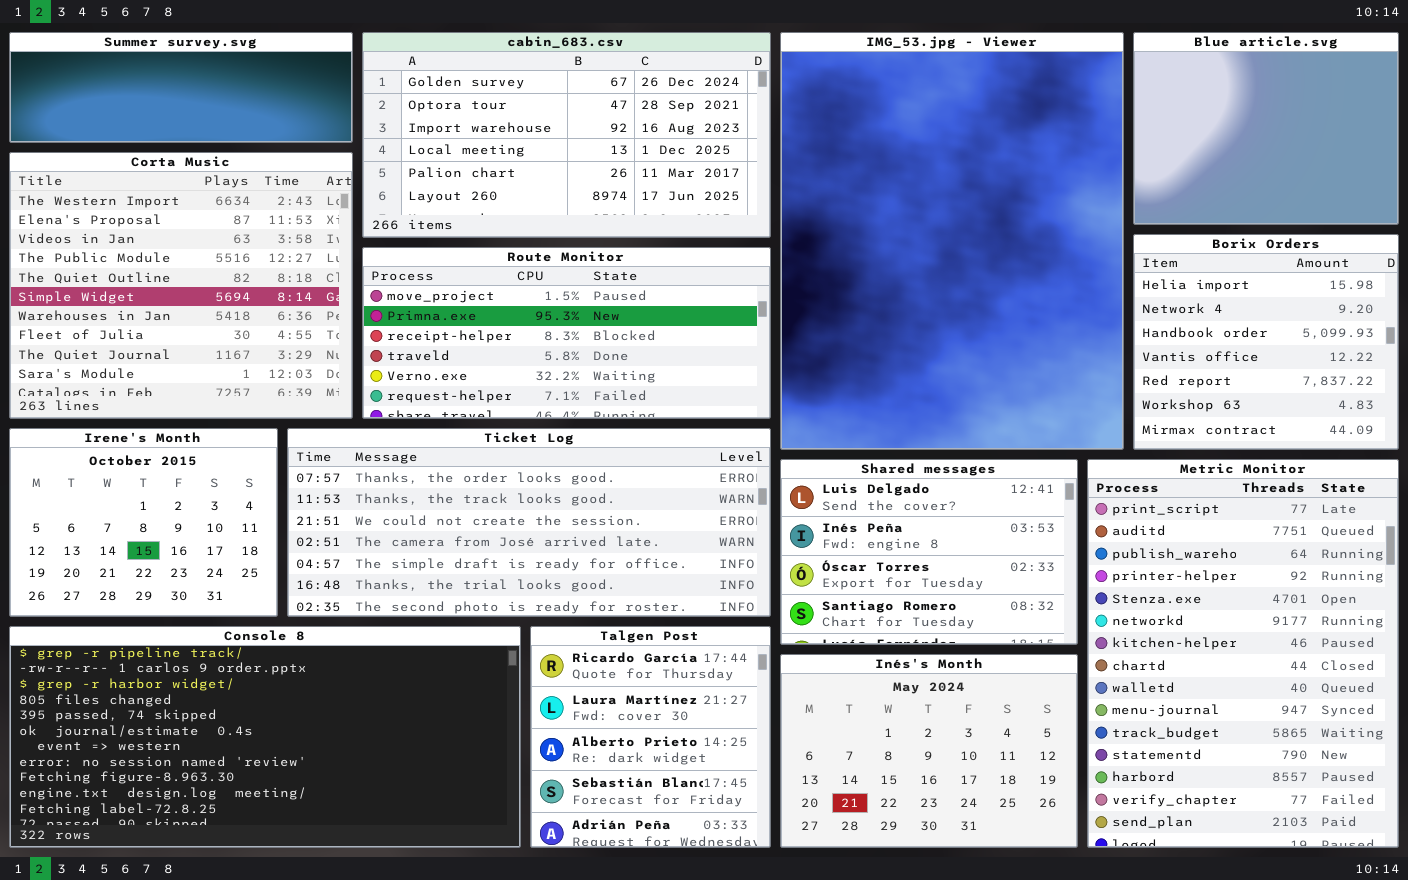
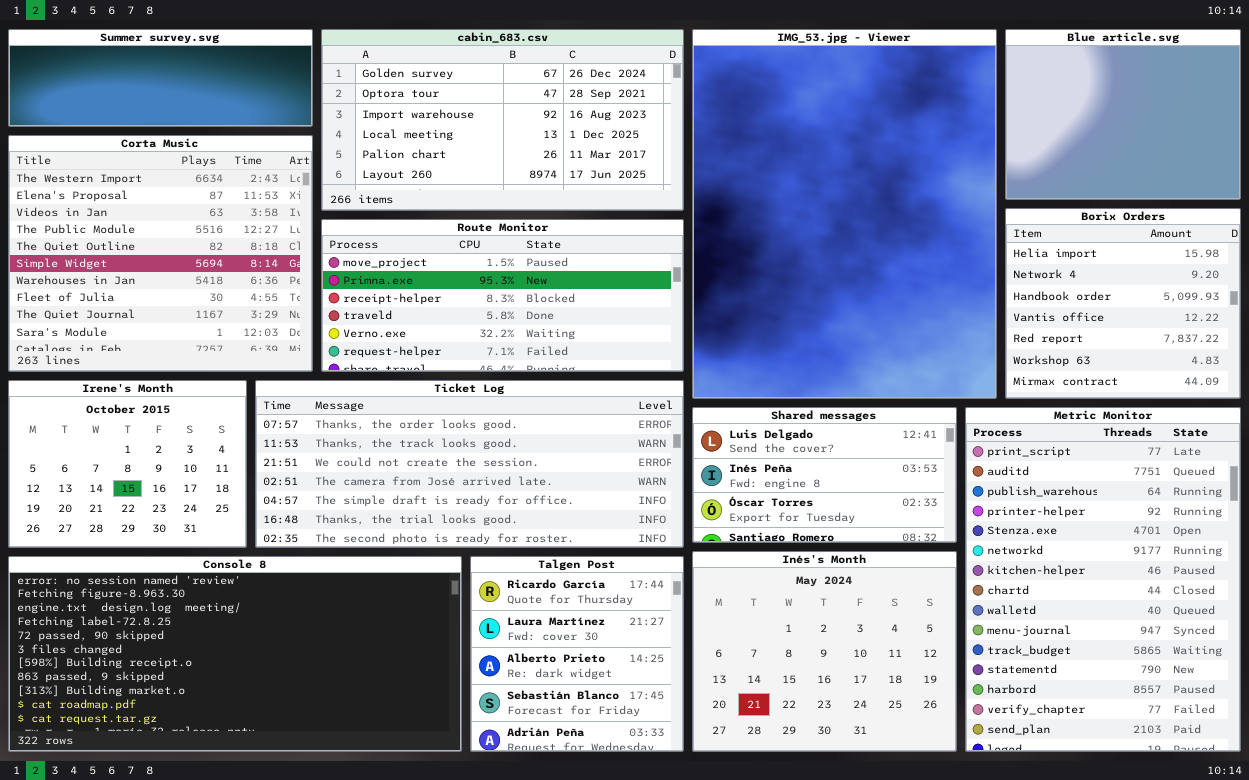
Shared messages: [780,459,1078,645] -> [692,407,957,543], resized
Console 8: [9,626,521,848] -> [8,556,462,752], scrolled down 7 rows
Inés's Month: [780,654,1078,848] -> [692,551,957,752], resized

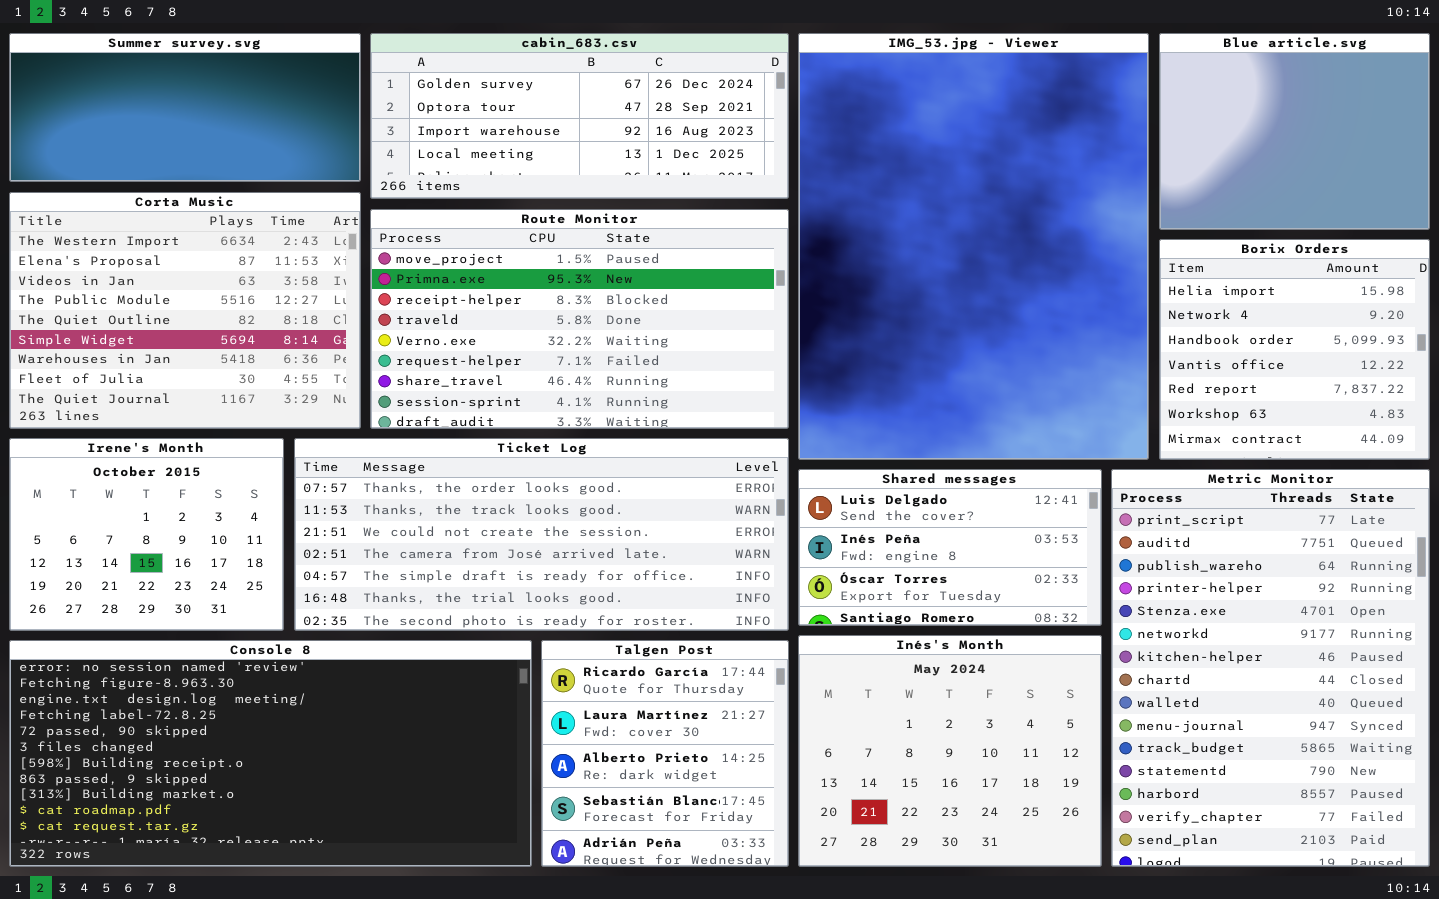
Summer survey.svg: [8,29,313,127] -> [9,33,361,182], resized
cabin_683.csv: [321,29,684,211] -> [370,33,789,199], resized
Corta Music: [8,135,313,372] -> [9,192,361,429], resized
Route Monitor: [321,219,684,372] -> [370,209,789,429], resized

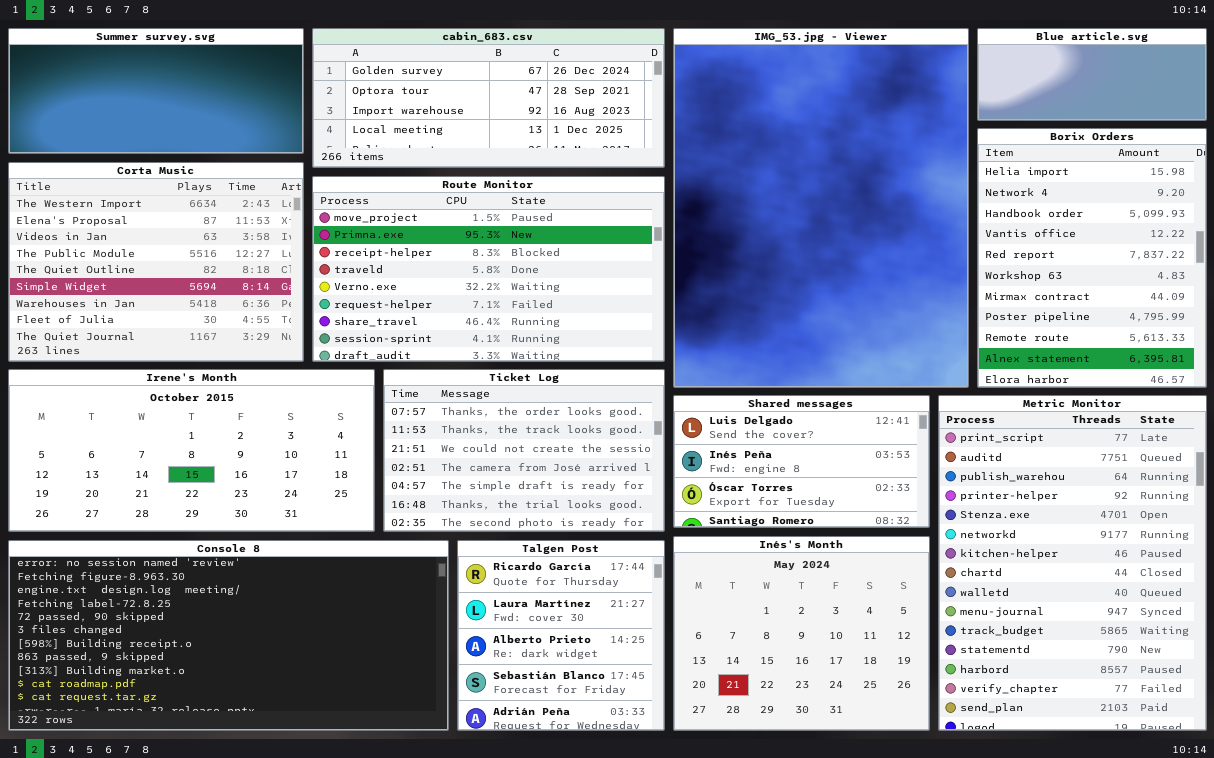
Blue article.svg: [1159,33,1430,230] -> [977,28,1207,121], resized
Borix Orders: [1159,239,1430,460] -> [977,128,1207,388], resized
Irene's Month: [9,438,284,631] -> [8,369,375,532], resized
Ticket Log: [294,438,789,631] -> [383,369,665,532], resized

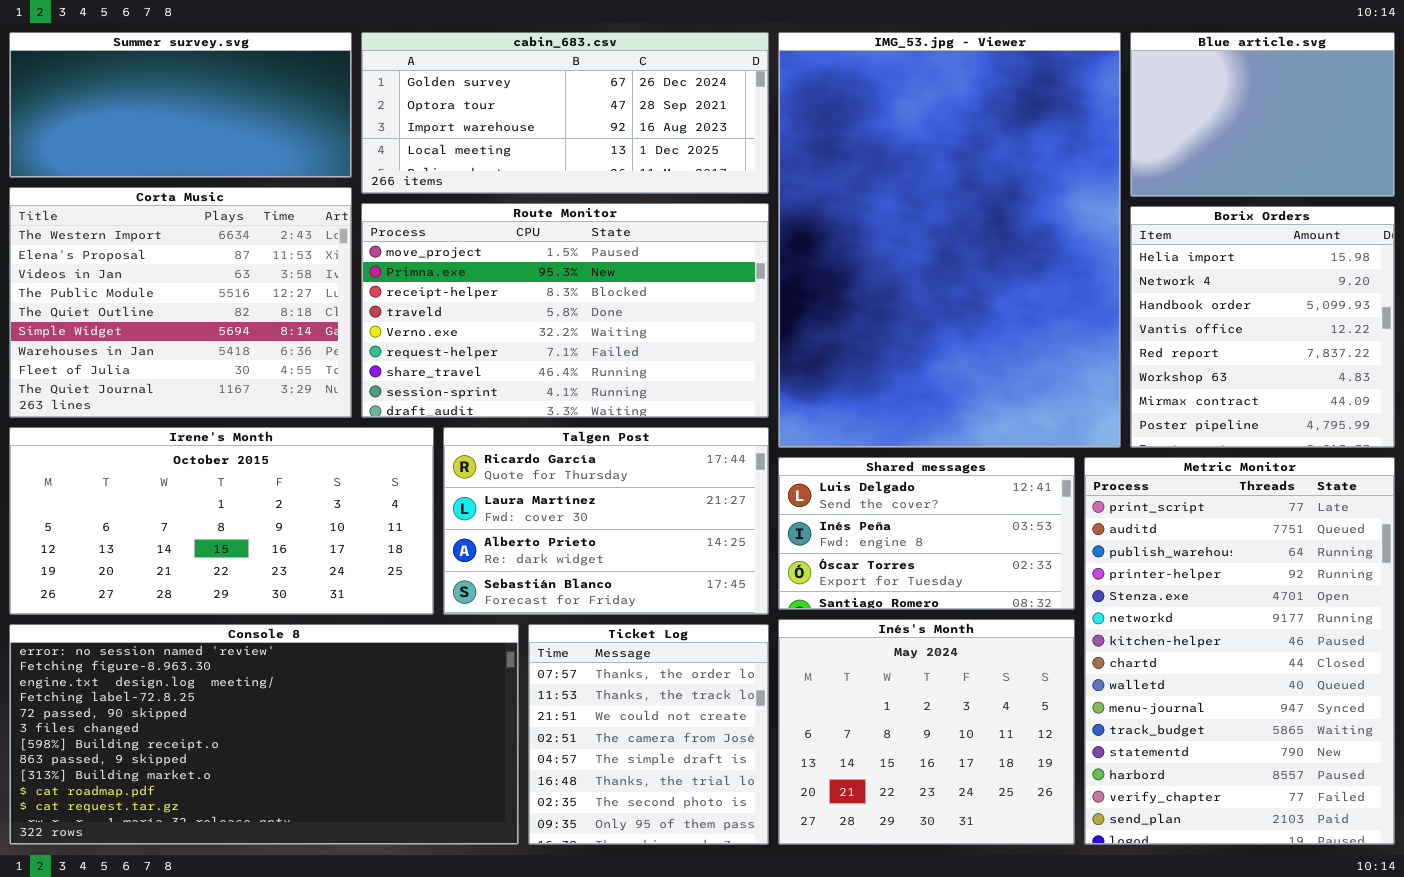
Blue article.svg: [977,28,1207,121] -> [1130,32,1395,197], resized
Borix Orders: [977,128,1207,388] -> [1130,206,1395,448], resized
Ticket Log: [383,369,665,532] -> [528,624,769,845], moved, resized
Talgen Post: [457,540,665,731] -> [443,427,769,615], moved, resized

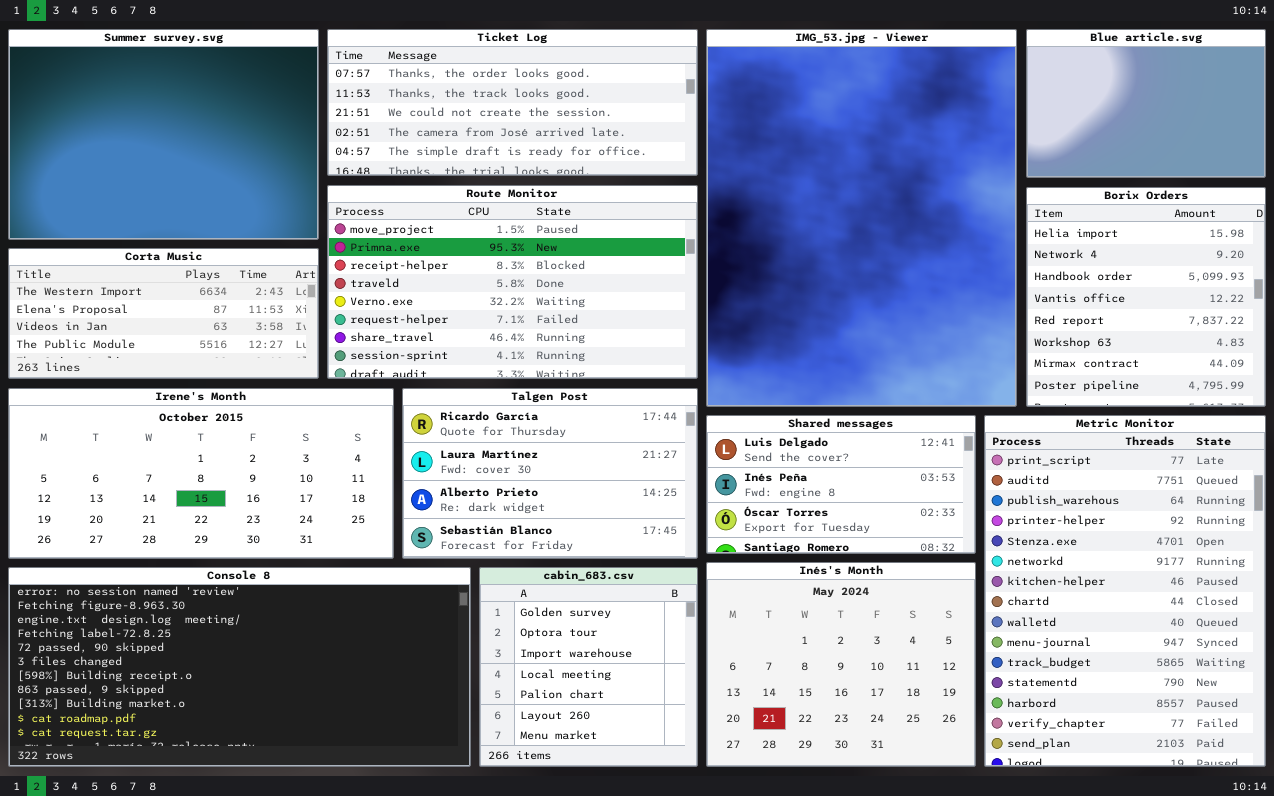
Summer survey.svg: [9,32,352,178] -> [8,29,319,240], resized
cabin_683.csv: [361,32,769,194] -> [479,567,698,767], moved, resized
Corta Music: [9,187,352,418] -> [8,248,319,379], resized
Ticket Log: [528,624,769,845] -> [327,29,698,176], moved, resized

